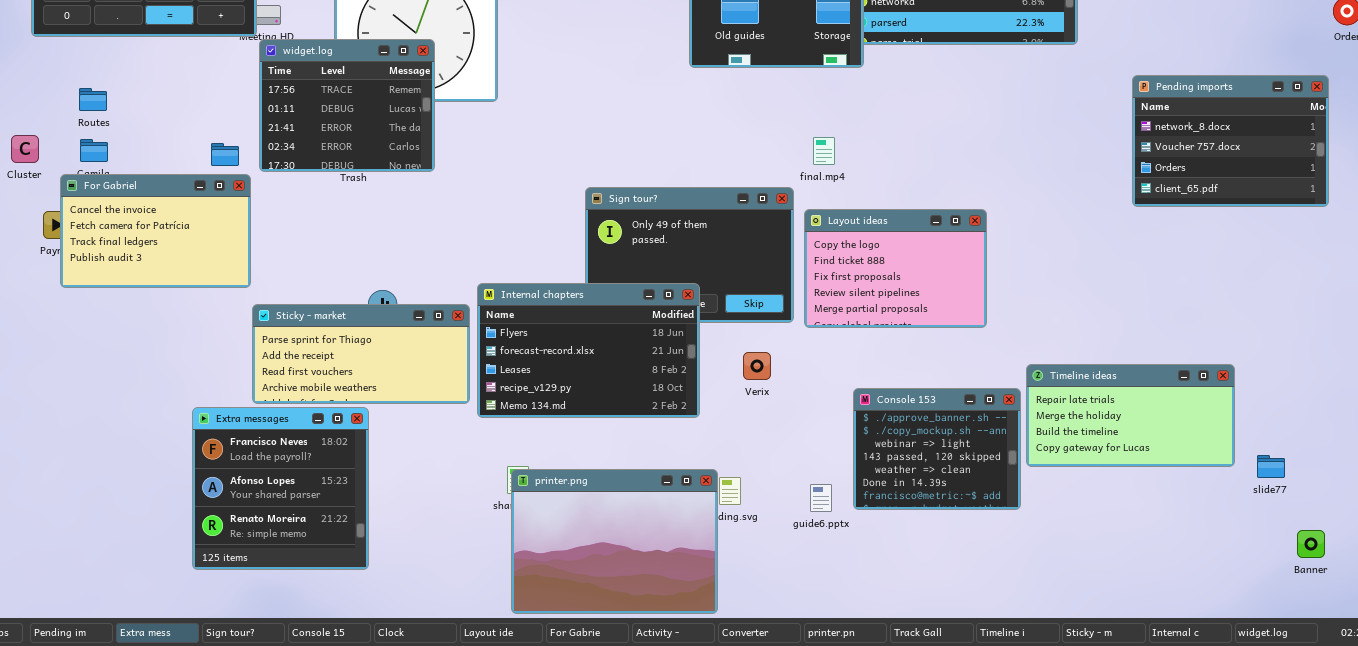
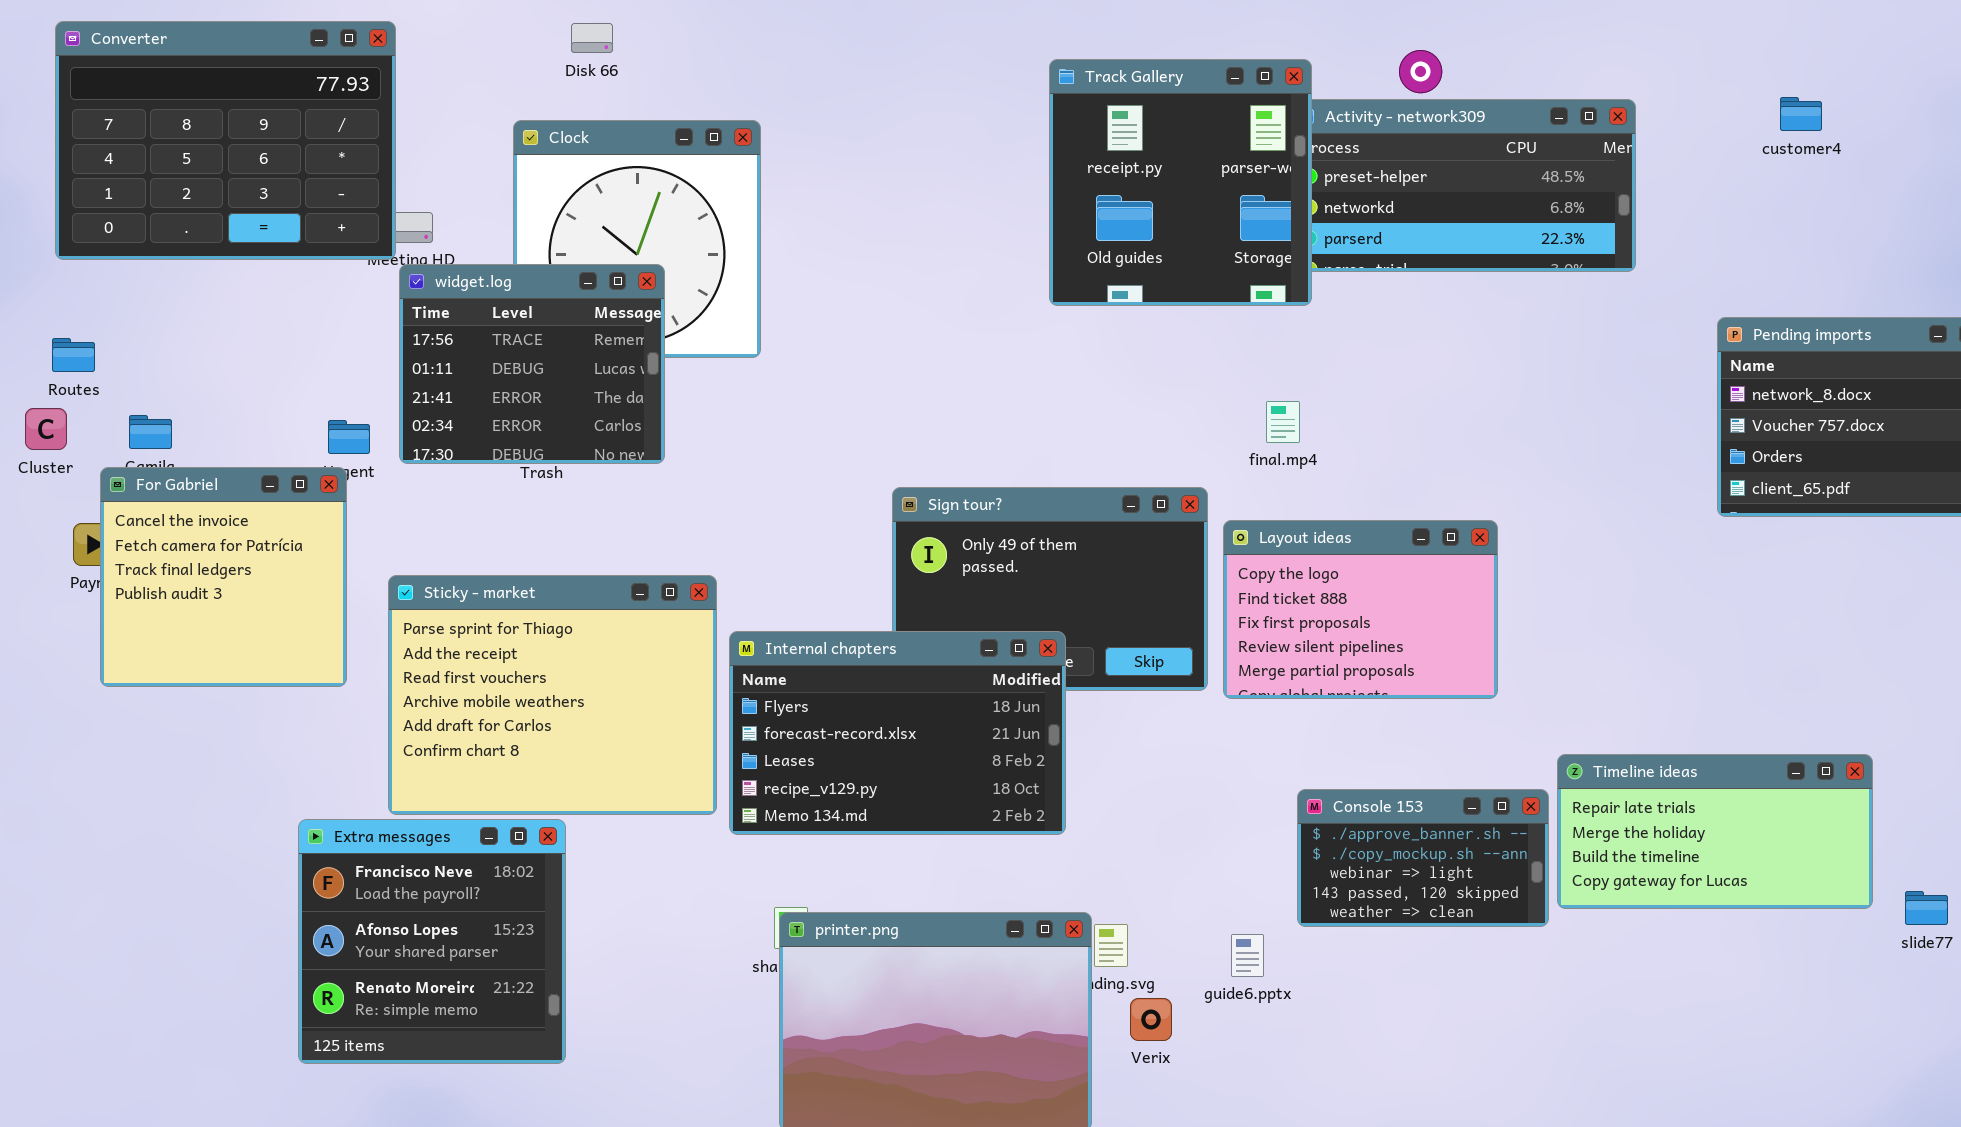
Routes: [79,88,107,111] -> [52,338,95,372], moved
final.mp4: [813,137,835,165] -> [1266,401,1300,443], moved
For Gabriel: [60,174,251,288] -> [100,467,347,687], resized
Sticky - market: [252,304,470,404] -> [388,575,717,815], resized
Verix: [743,352,771,380] -> [1130,998,1172,1041], moved
Console 153: [853,388,1021,510] -> [1297,789,1549,927], resized

